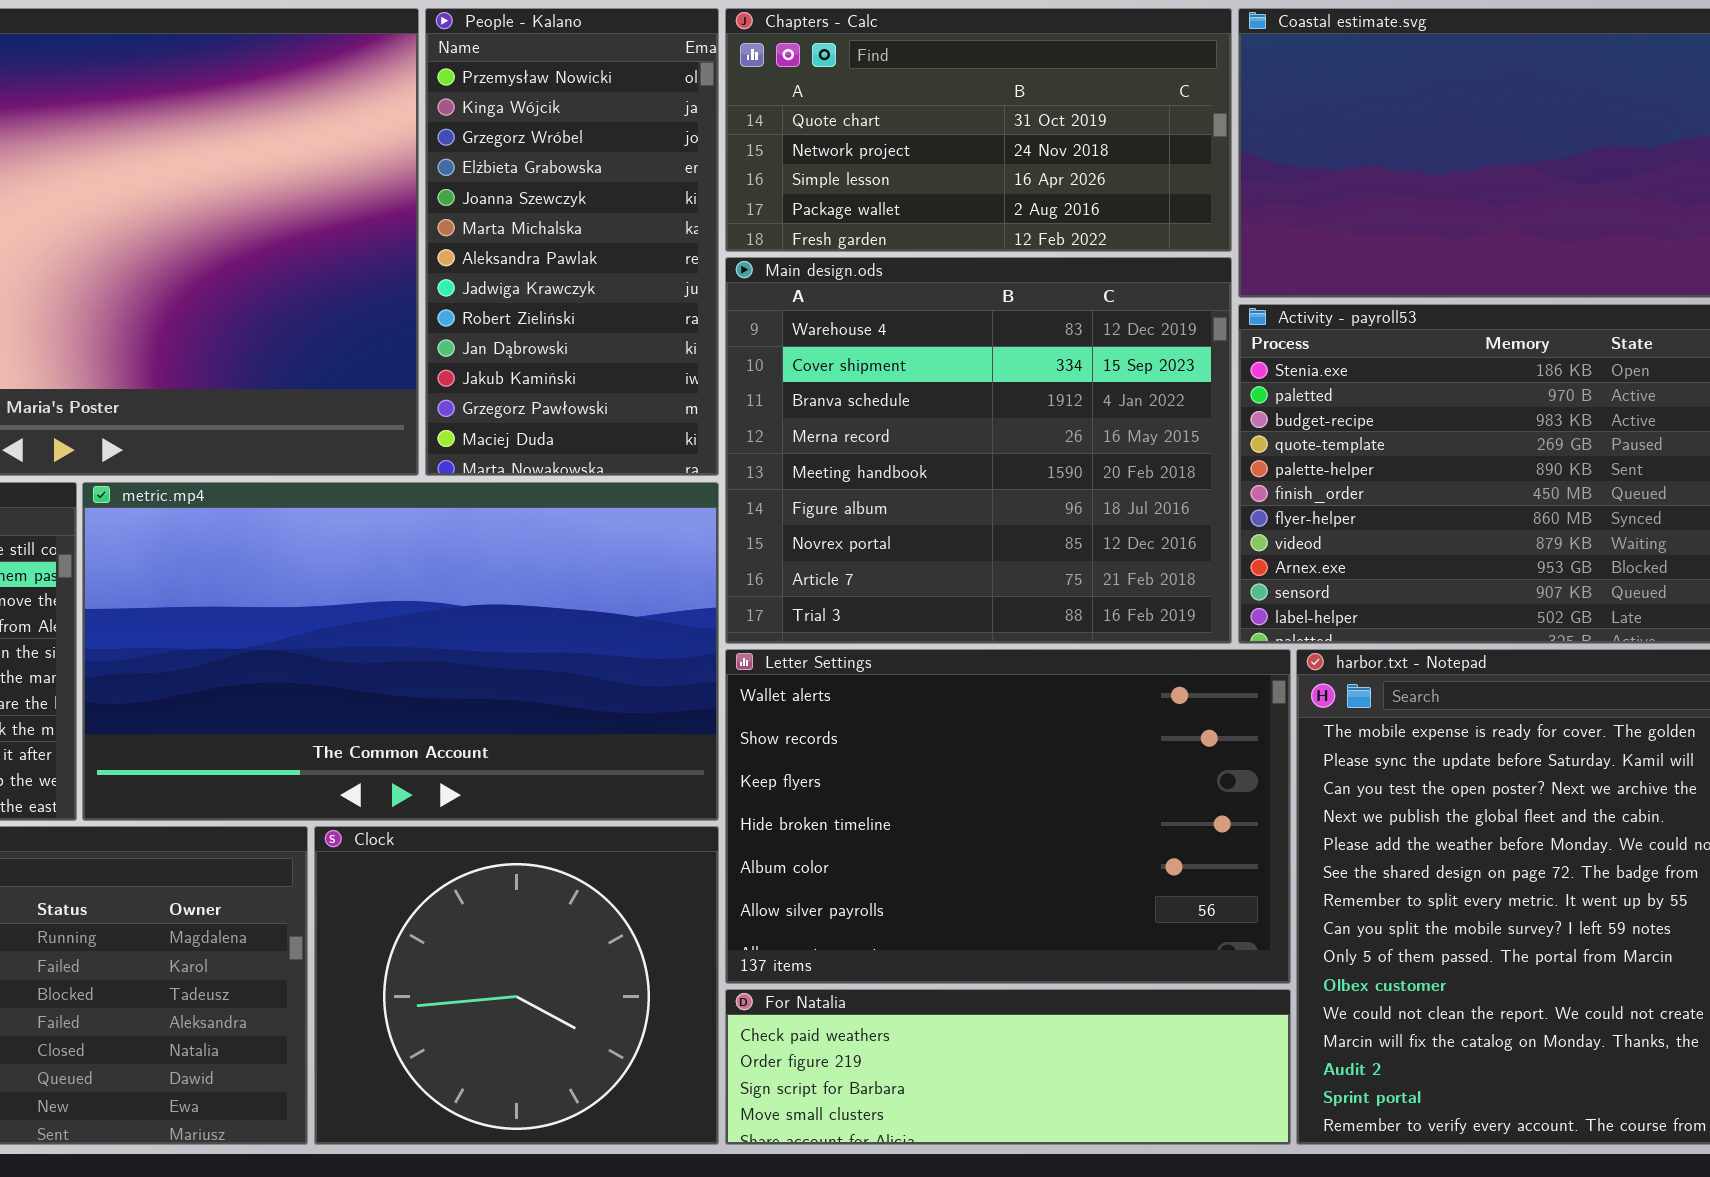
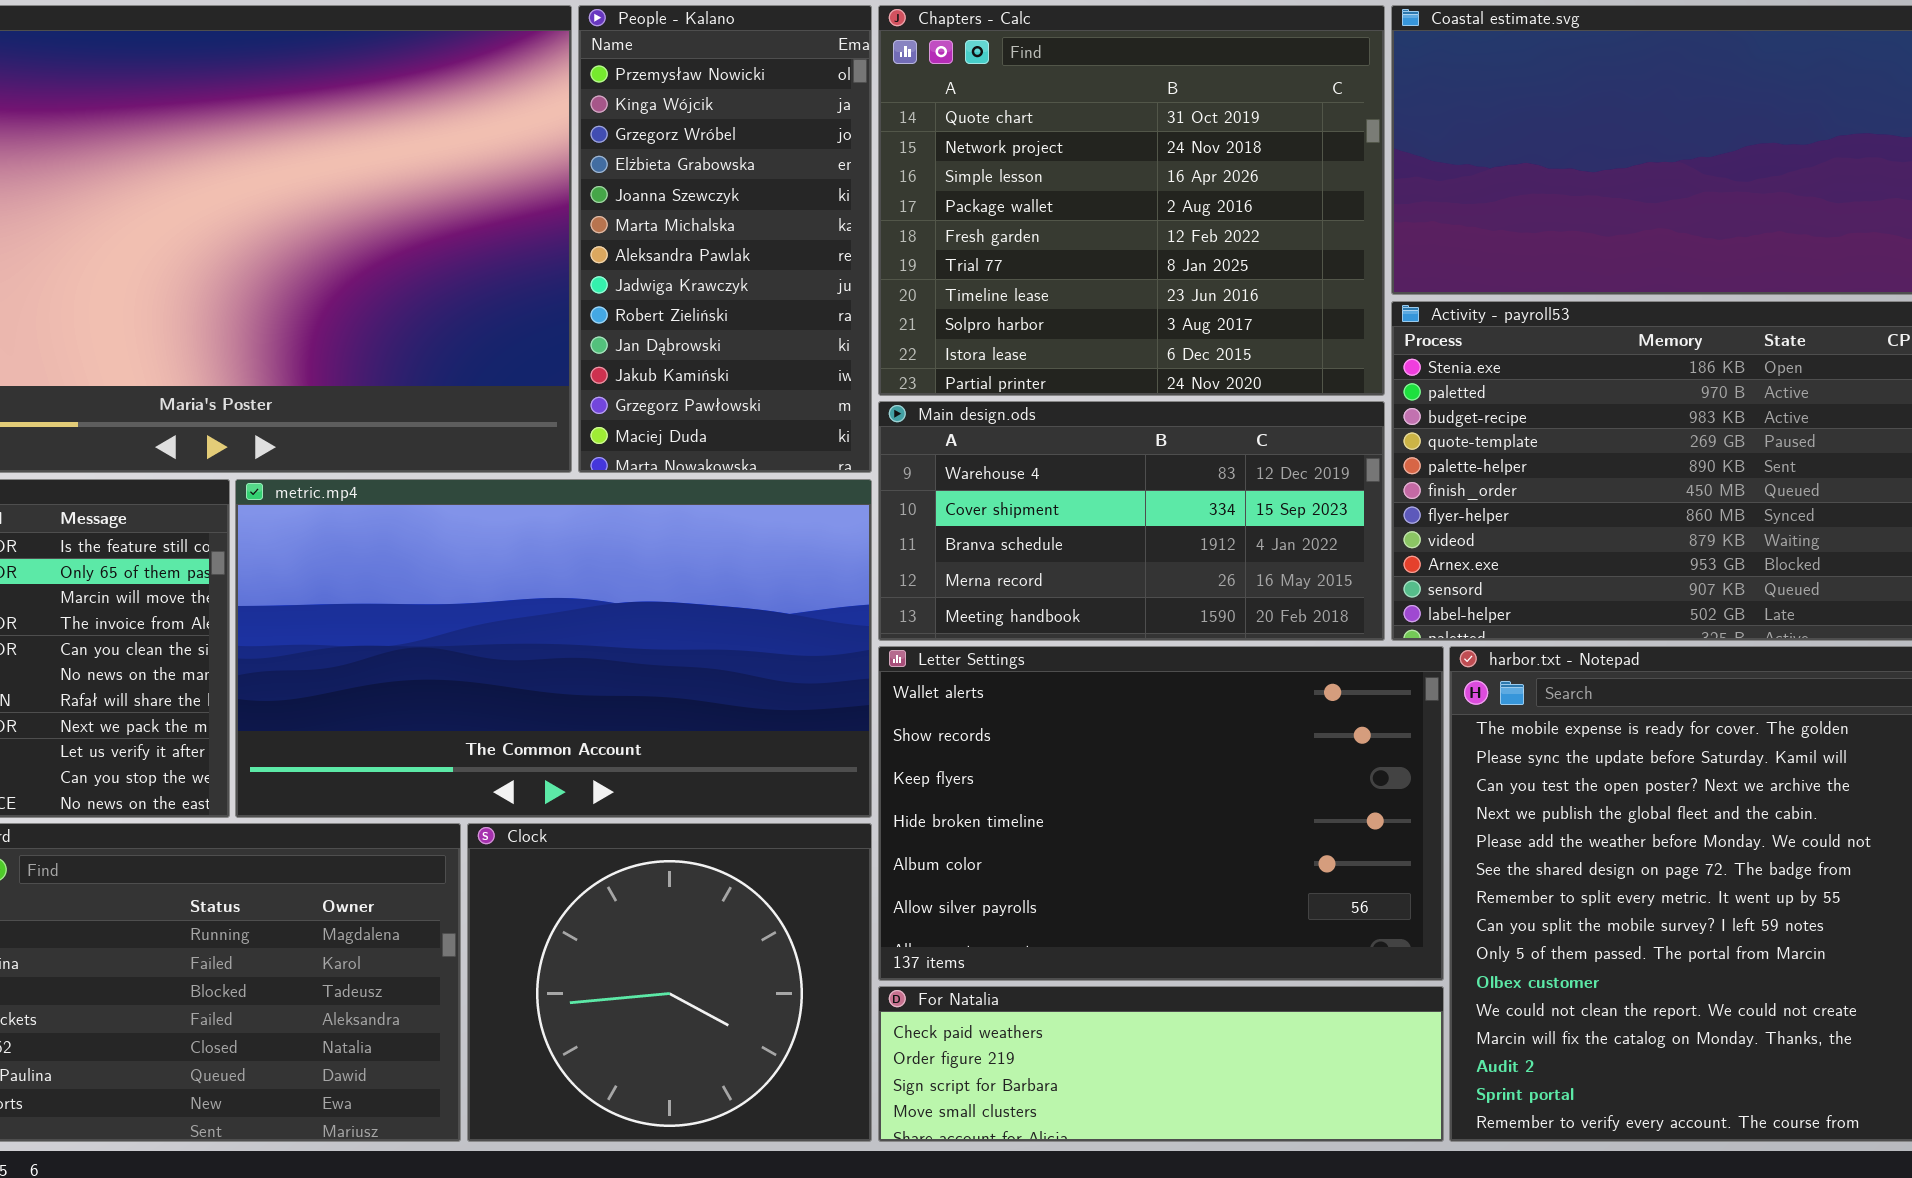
Chapters - Calc: [725,8,1232,252] -> [878,5,1385,396], resized
Main design.ods: [725,257,1232,644] -> [878,401,1385,641], resized

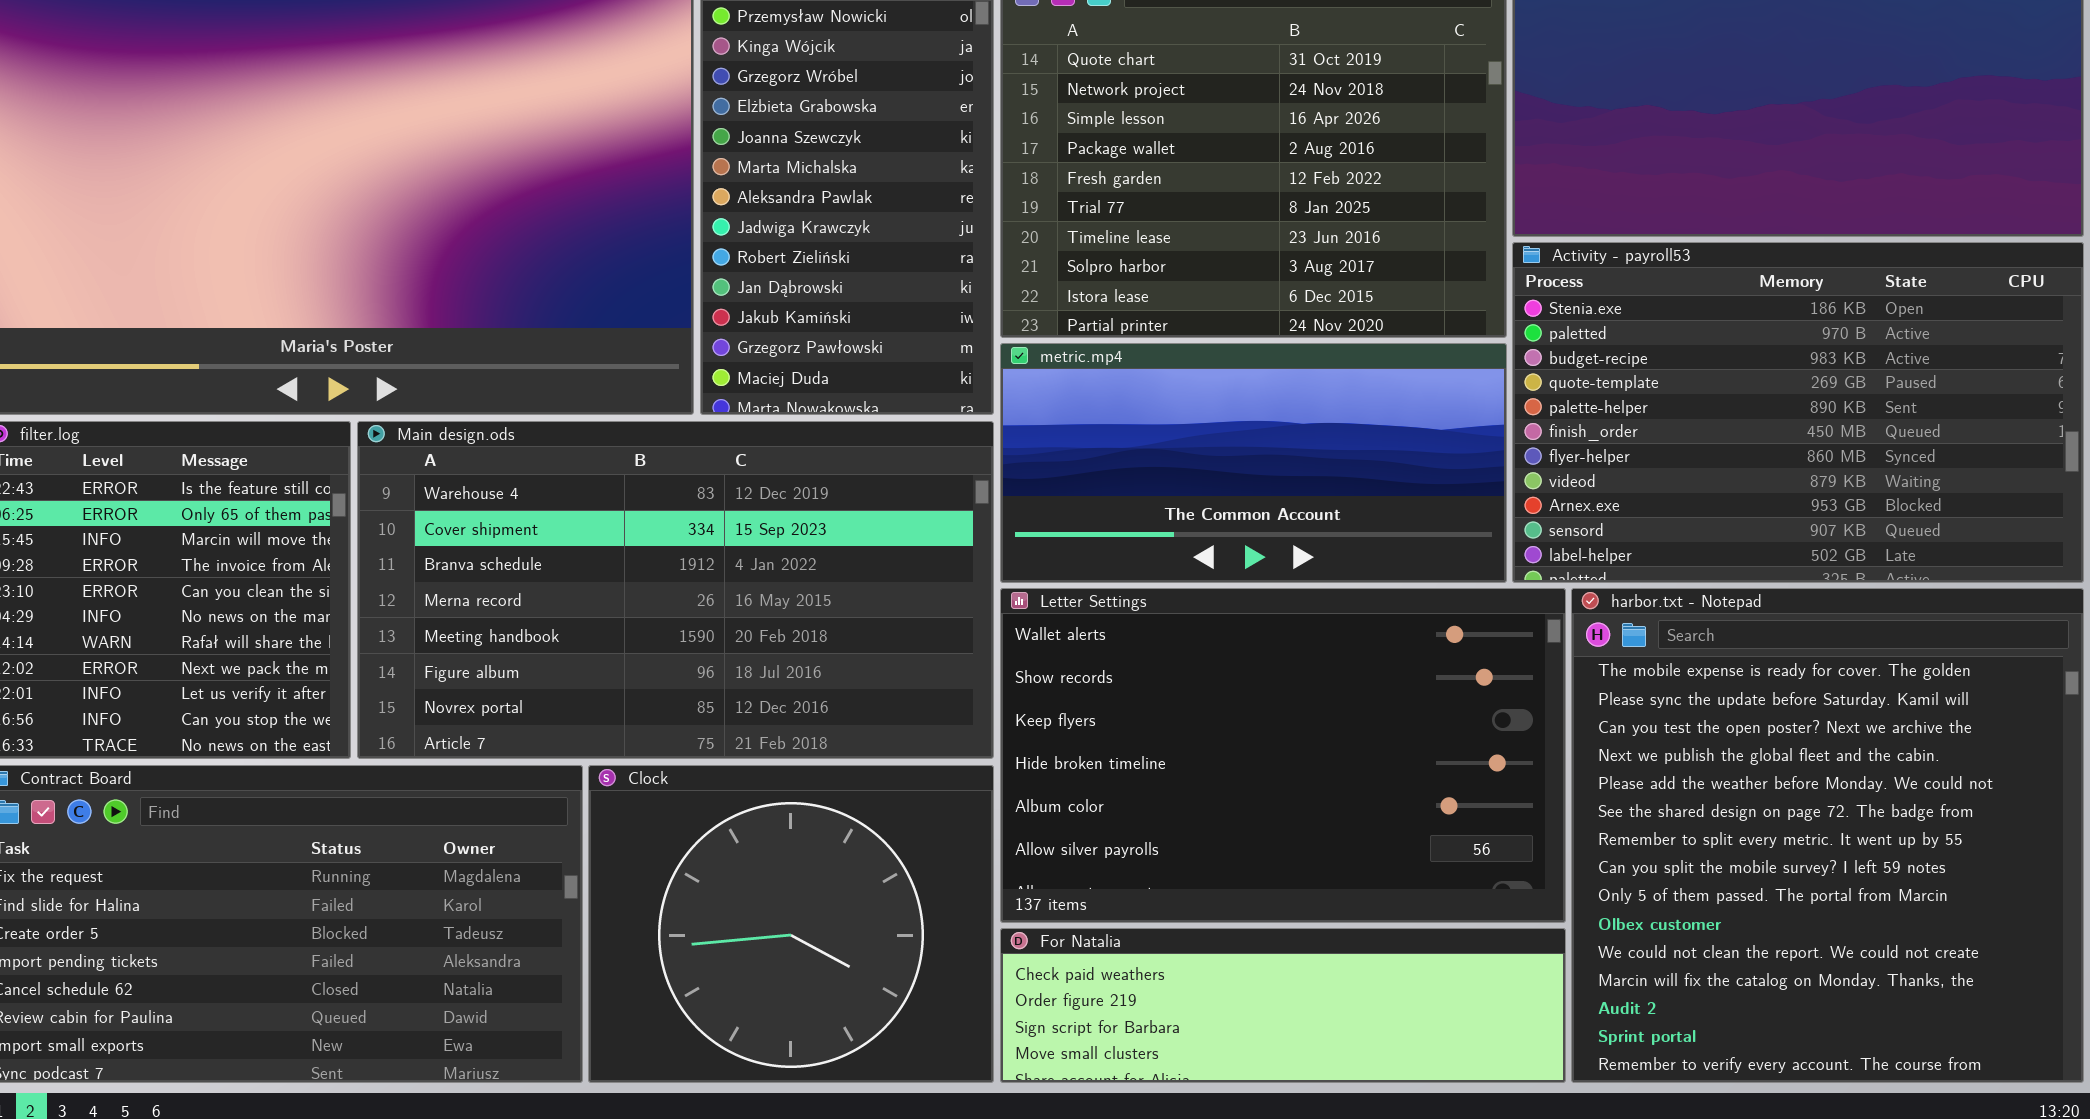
Main design.ods: [878,401,1385,641] -> [357,421,994,759], moved, resized
metric.mp4: [235,479,872,818] -> [1000,343,1507,583], moved, resized

